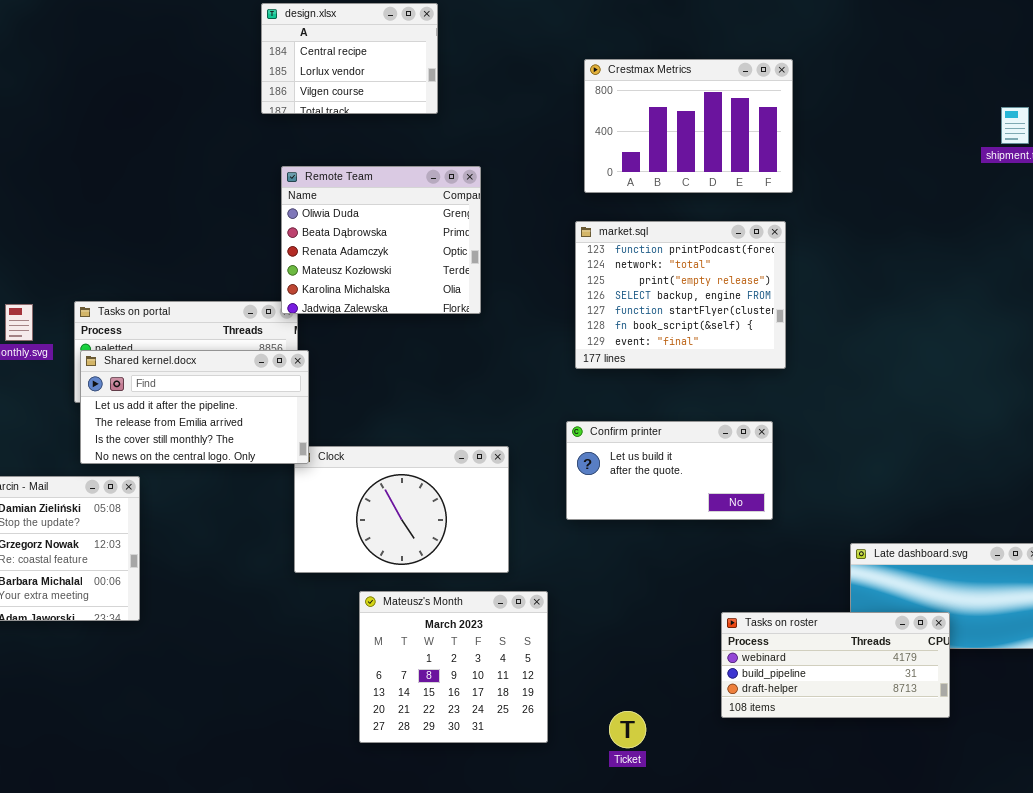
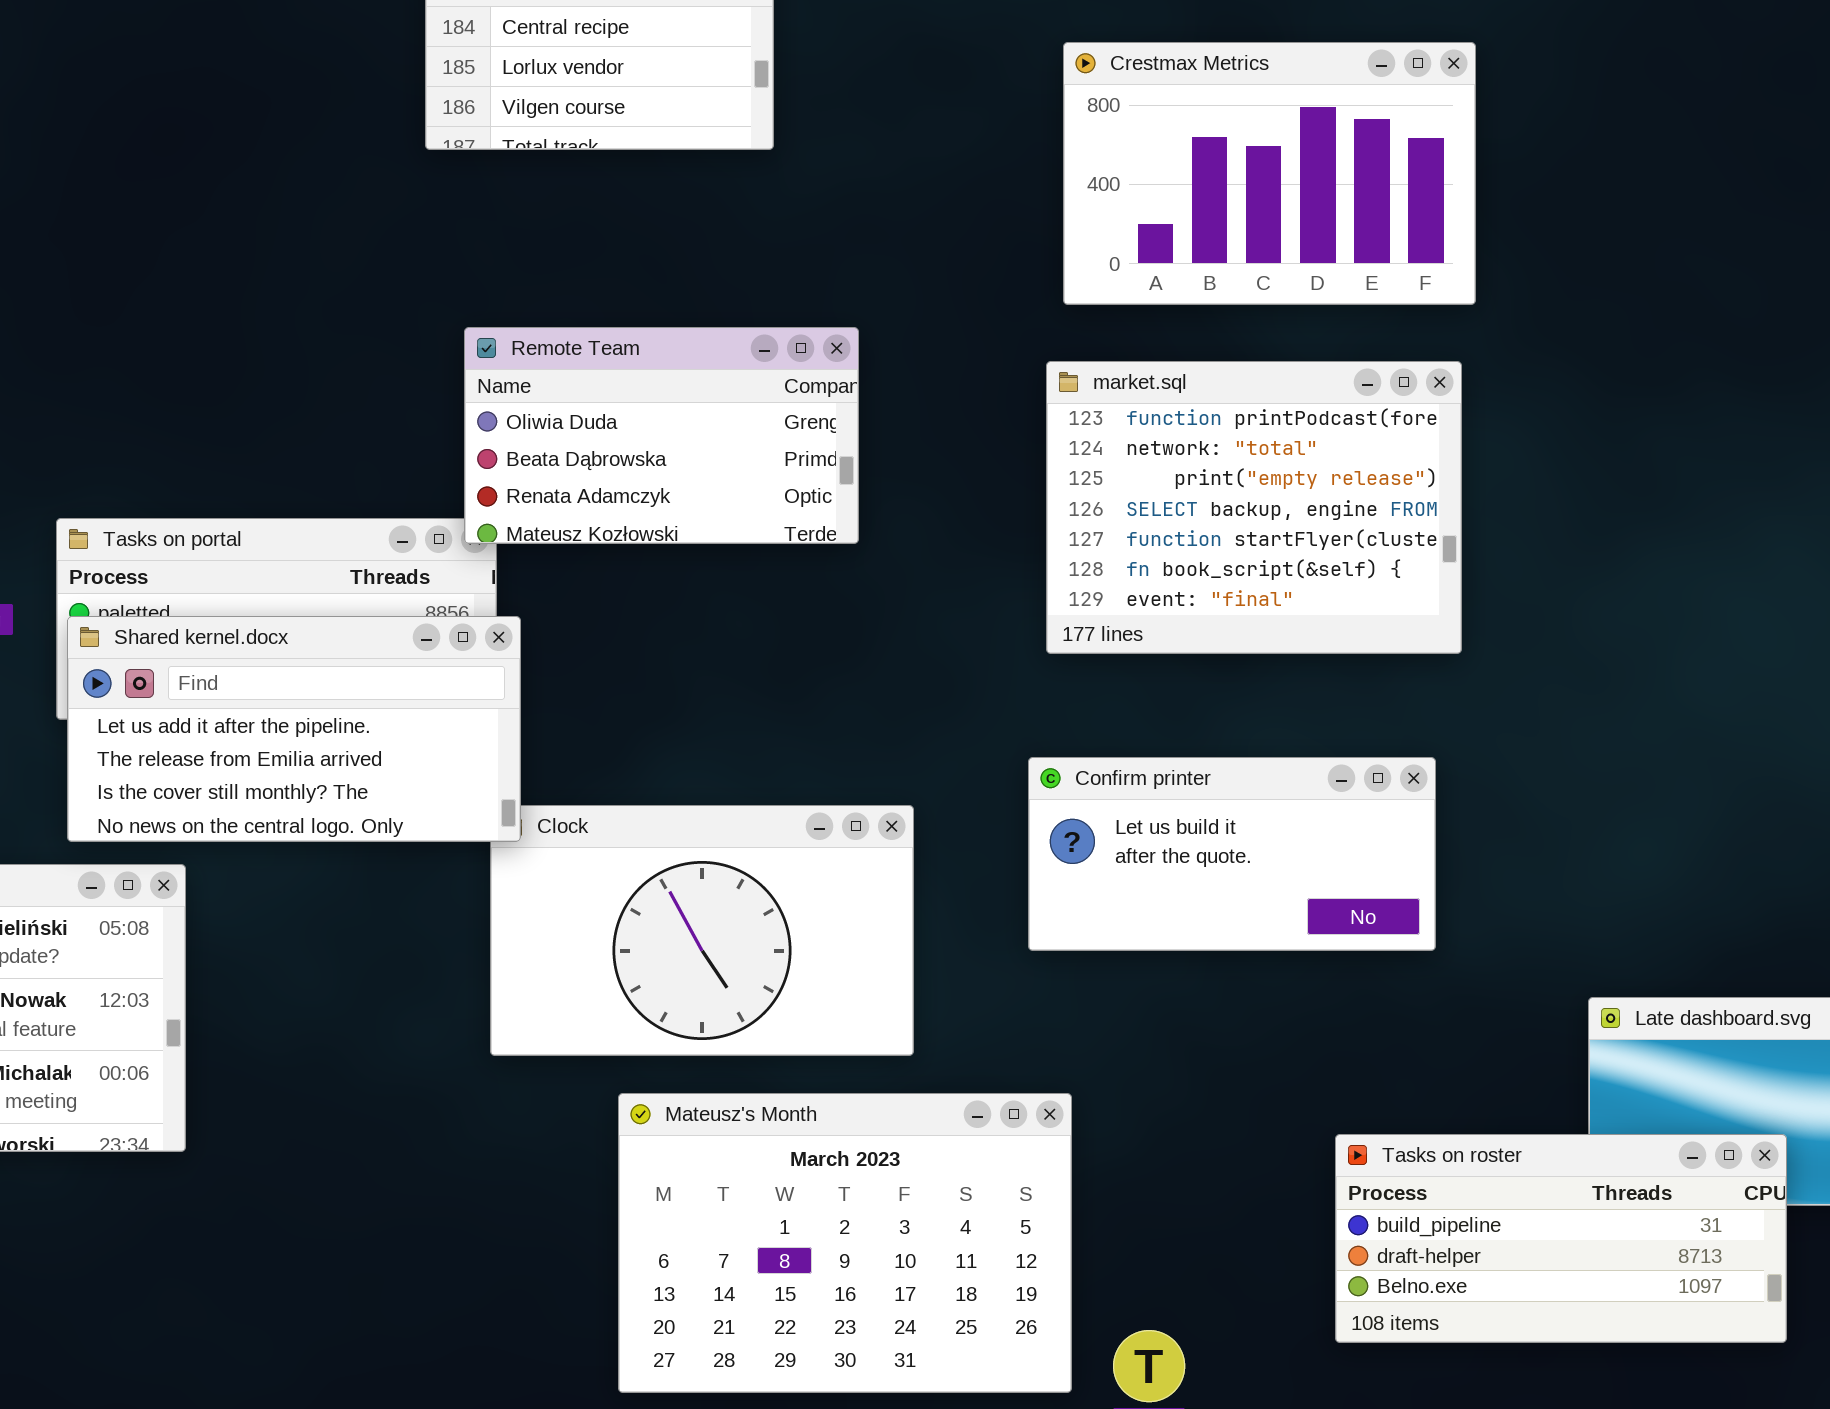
Remote Team: [281,166,481,314] -> [464,327,859,544], resized
Mateusz's Month: [359,591,548,743] -> [618,1093,1072,1393], resized
Tasks on roster: [721,612,950,718] -> [1335,1134,1787,1343], scrolled down 1 row

